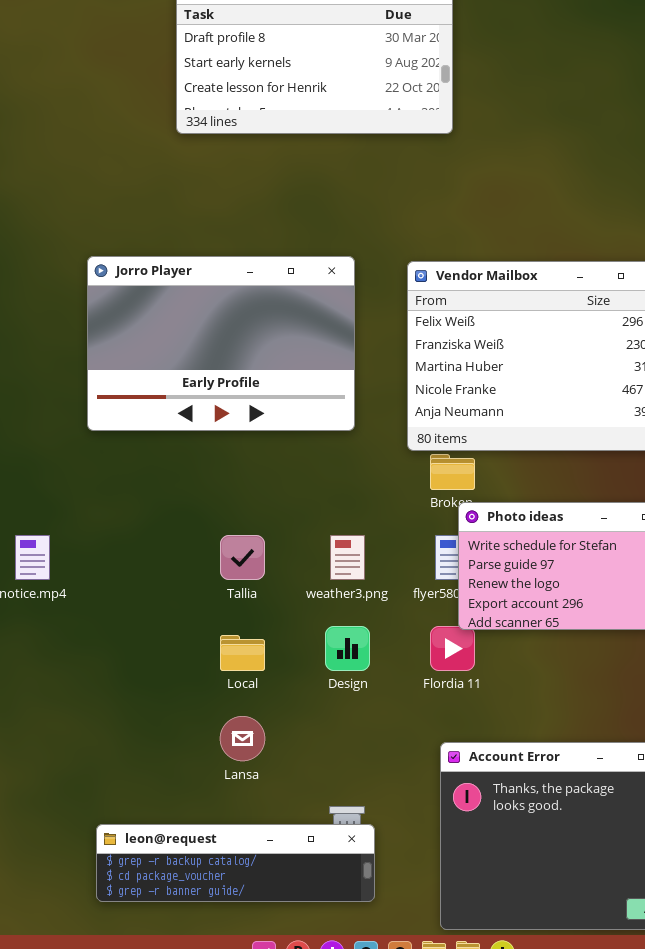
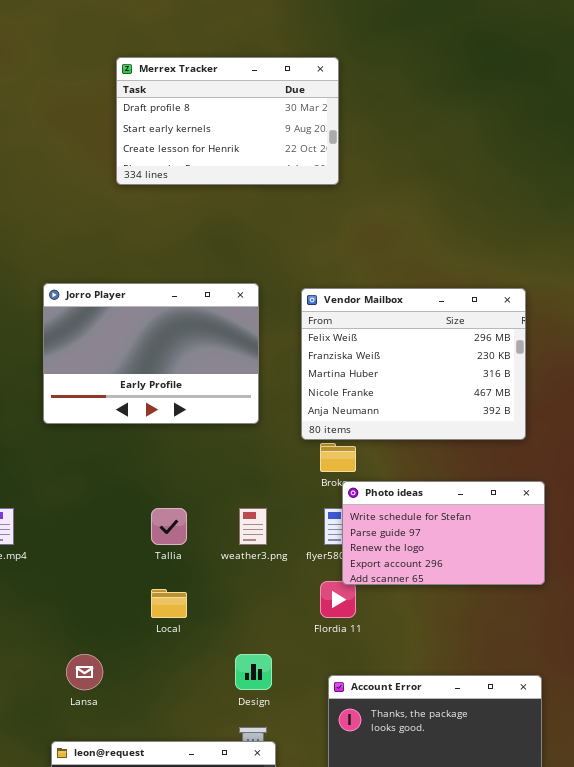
Design: [325,626,370,671] -> [235,654,272,690], moved
Lansa: [220,716,265,761] -> [66,654,103,690], moved

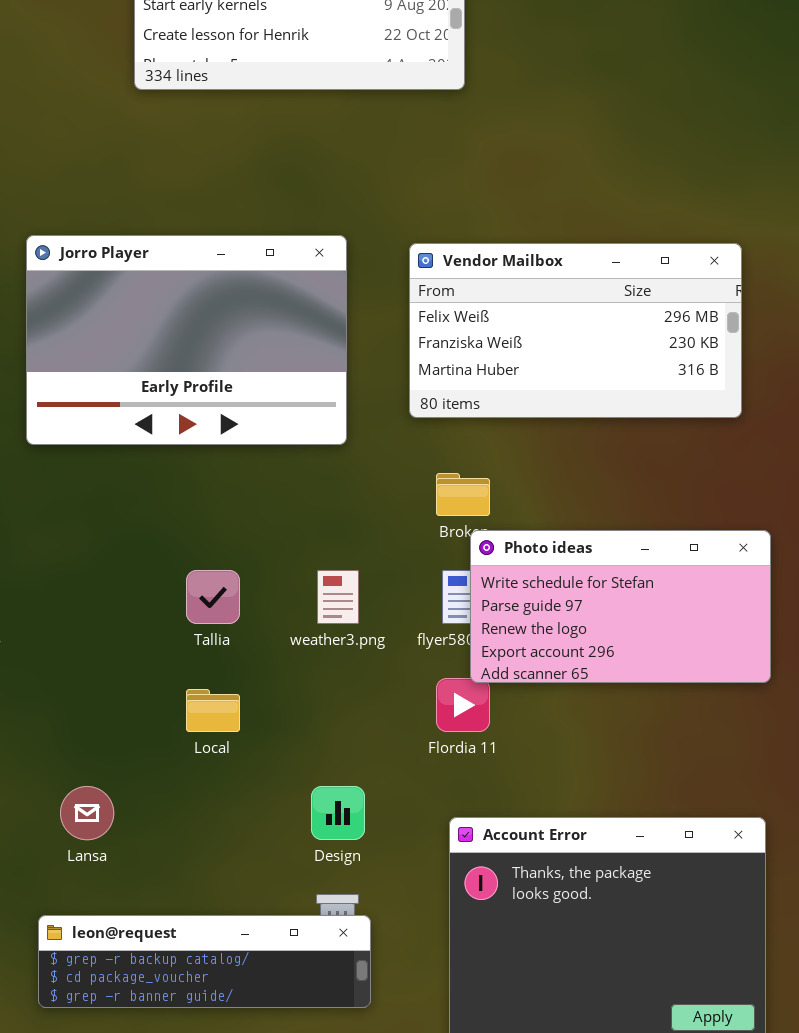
Vendor Mailbox: [301,288,526,440] -> [409,243,742,418], resized

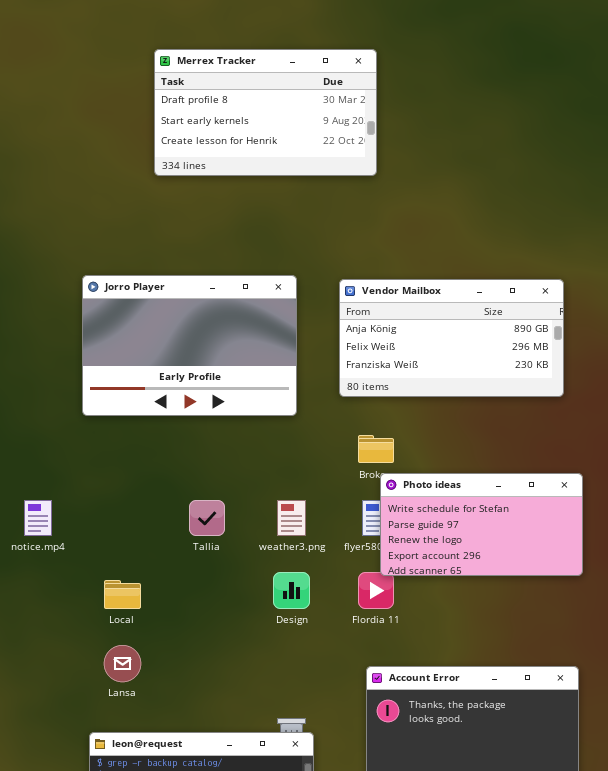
Vendor Mailbox: [409,243,742,418] -> [339,279,564,397], scrolled up 1 row
Local: [186,689,240,732] -> [104,580,141,609], moved
Design: [311,786,365,840] -> [273,572,310,609], moved

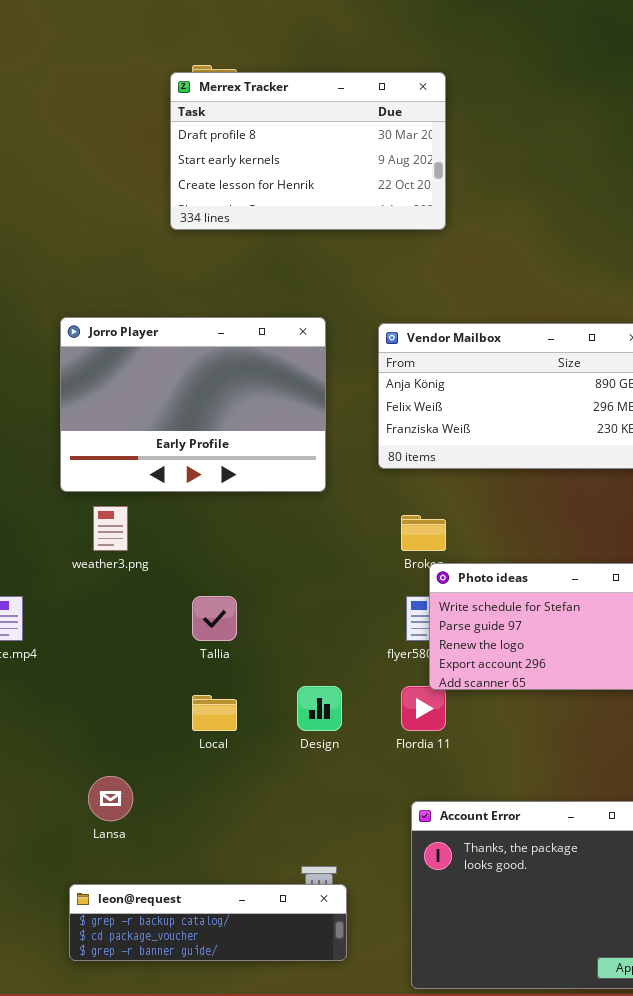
Merrex Tracker: [154,49,377,176] -> [170,72,446,230], moved
weather3.png: [277,500,306,536] -> [93,506,128,551], moved
Local: [104,580,141,609] -> [192,695,237,731], moved

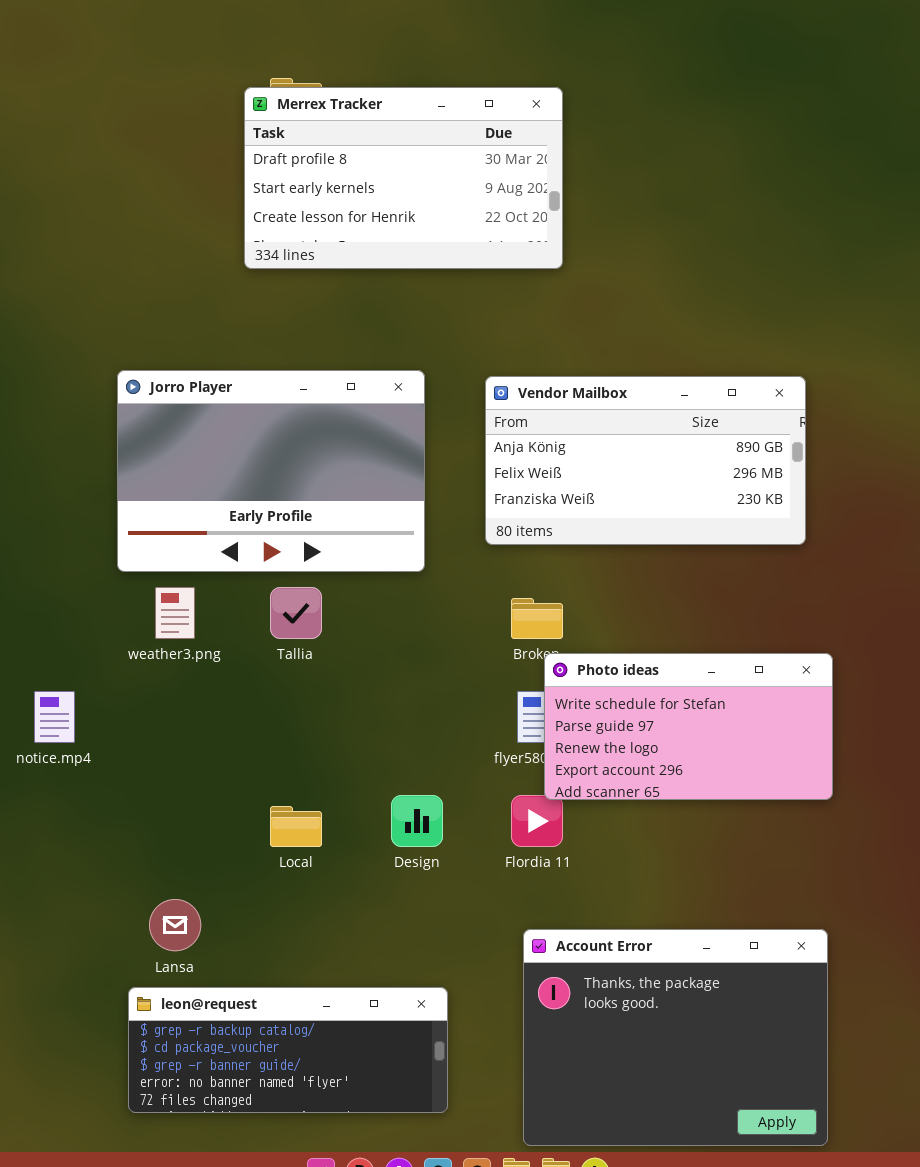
Tallia: [192,596,237,641] -> [270,587,322,639], moved
leon@request: [69,884,347,961] -> [128,987,448,1113], resized

